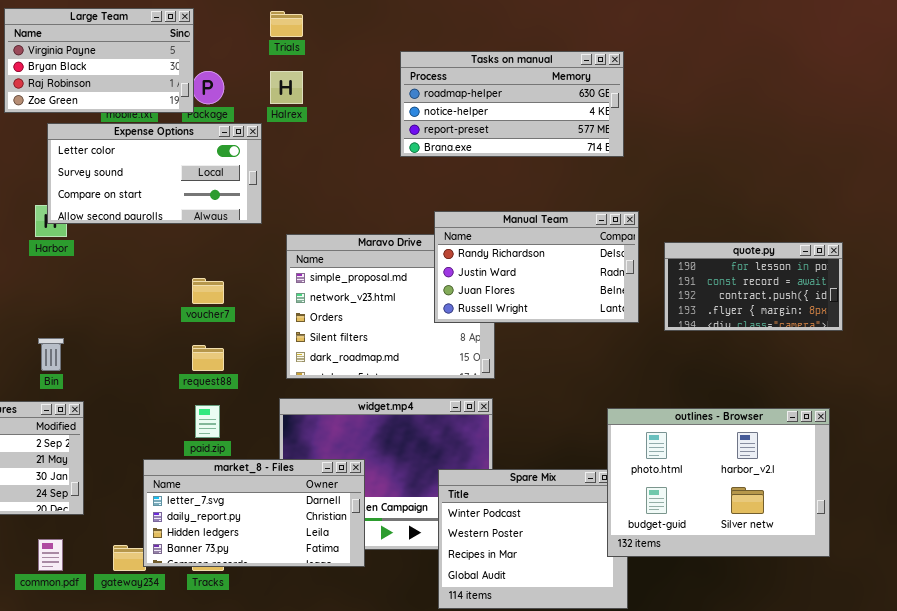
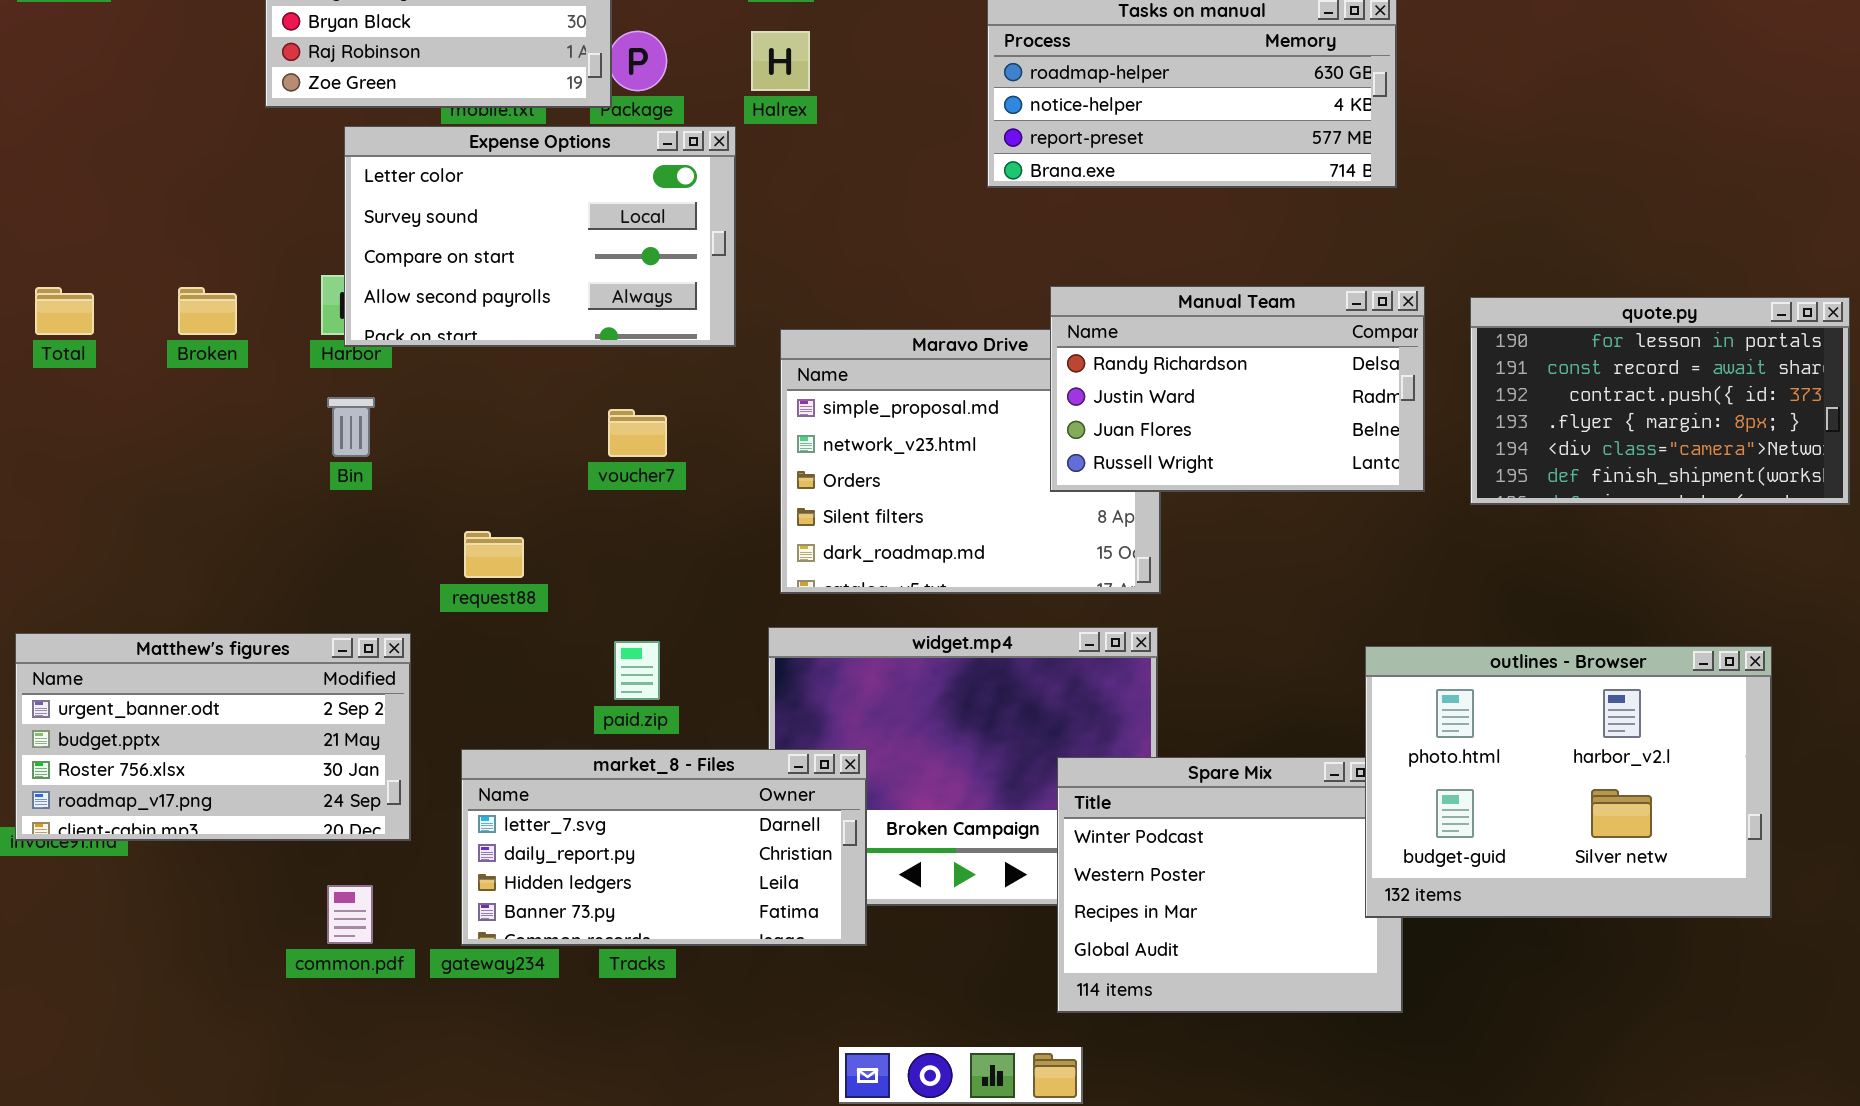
Expense Options: [47,123,262,224] -> [344,126,736,347], resized
quote.py: [664,242,843,331] -> [1470,297,1850,505], resized
Bin: [38,338,64,371] -> [327,397,375,457], moved
request88: [192,345,224,371] -> [464,531,524,578], moved
market_8 - Files: [143,459,365,567] -> [461,749,867,946], moved

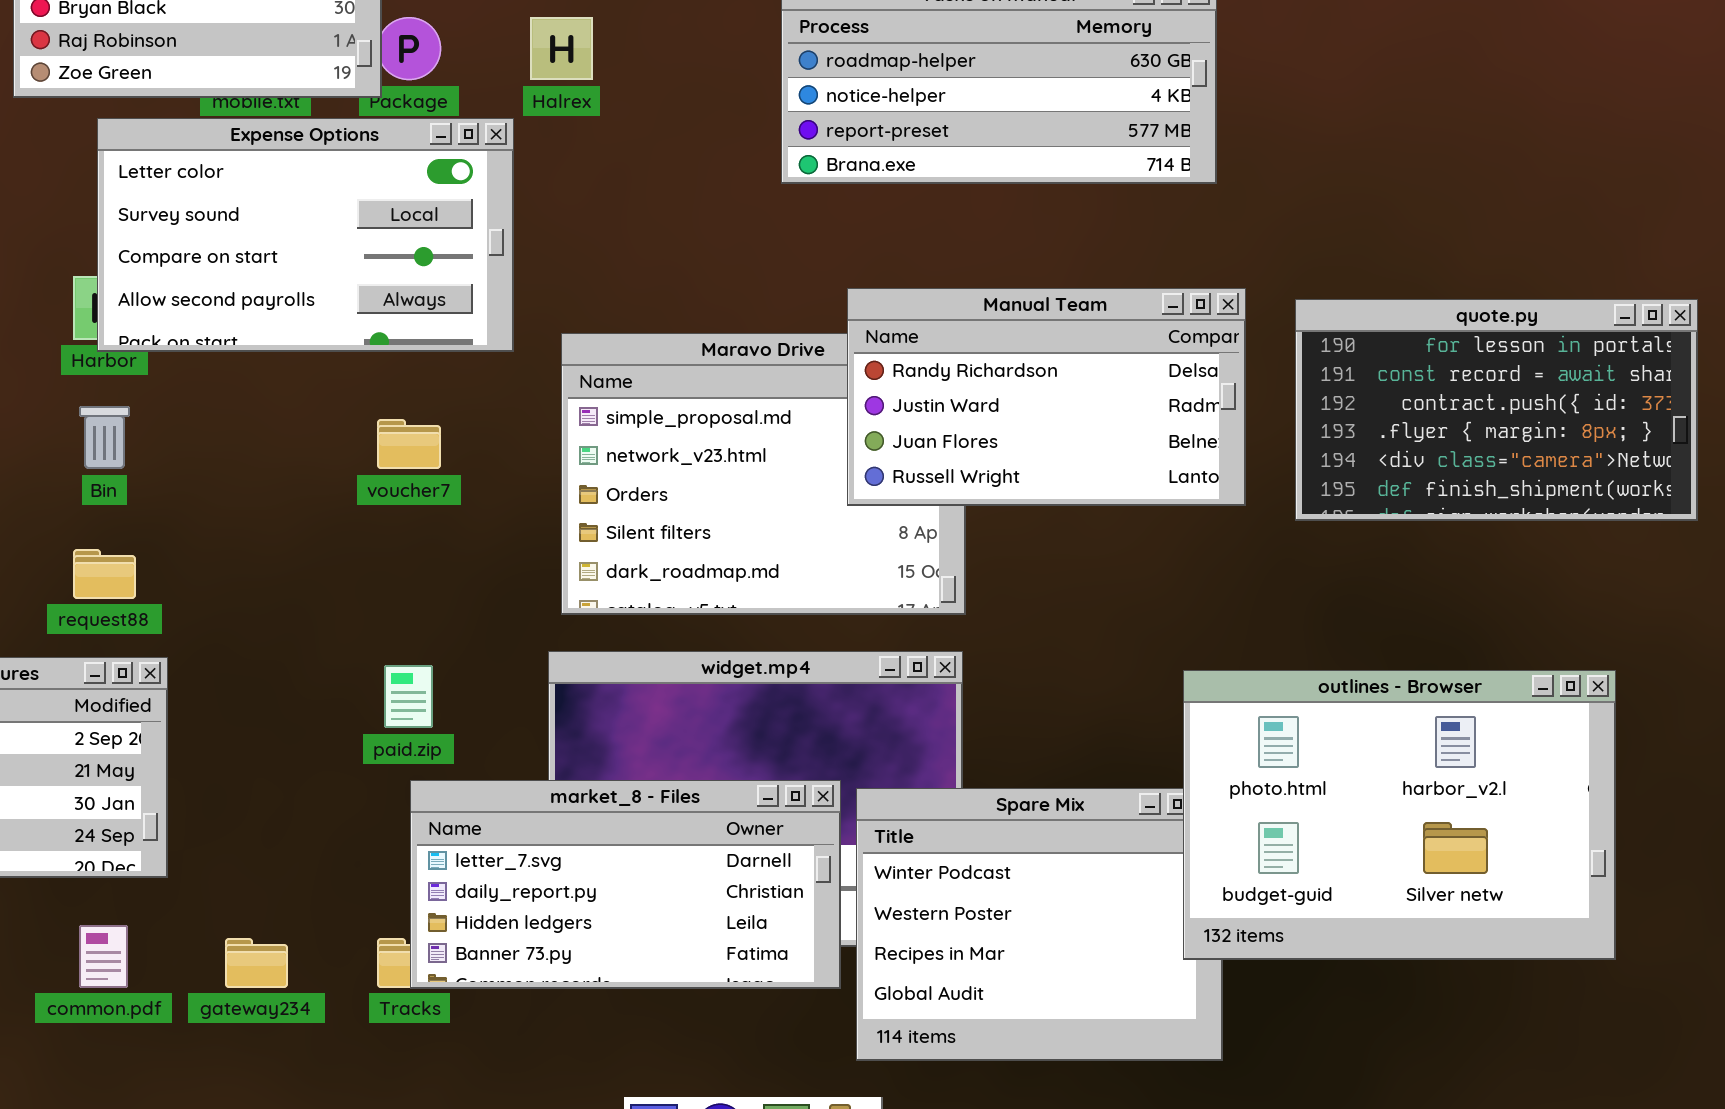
request88: [464,531,524,578] -> [73,549,136,599], moved
market_8 - Files: [461,749,867,946] -> [410,780,841,989], moved

